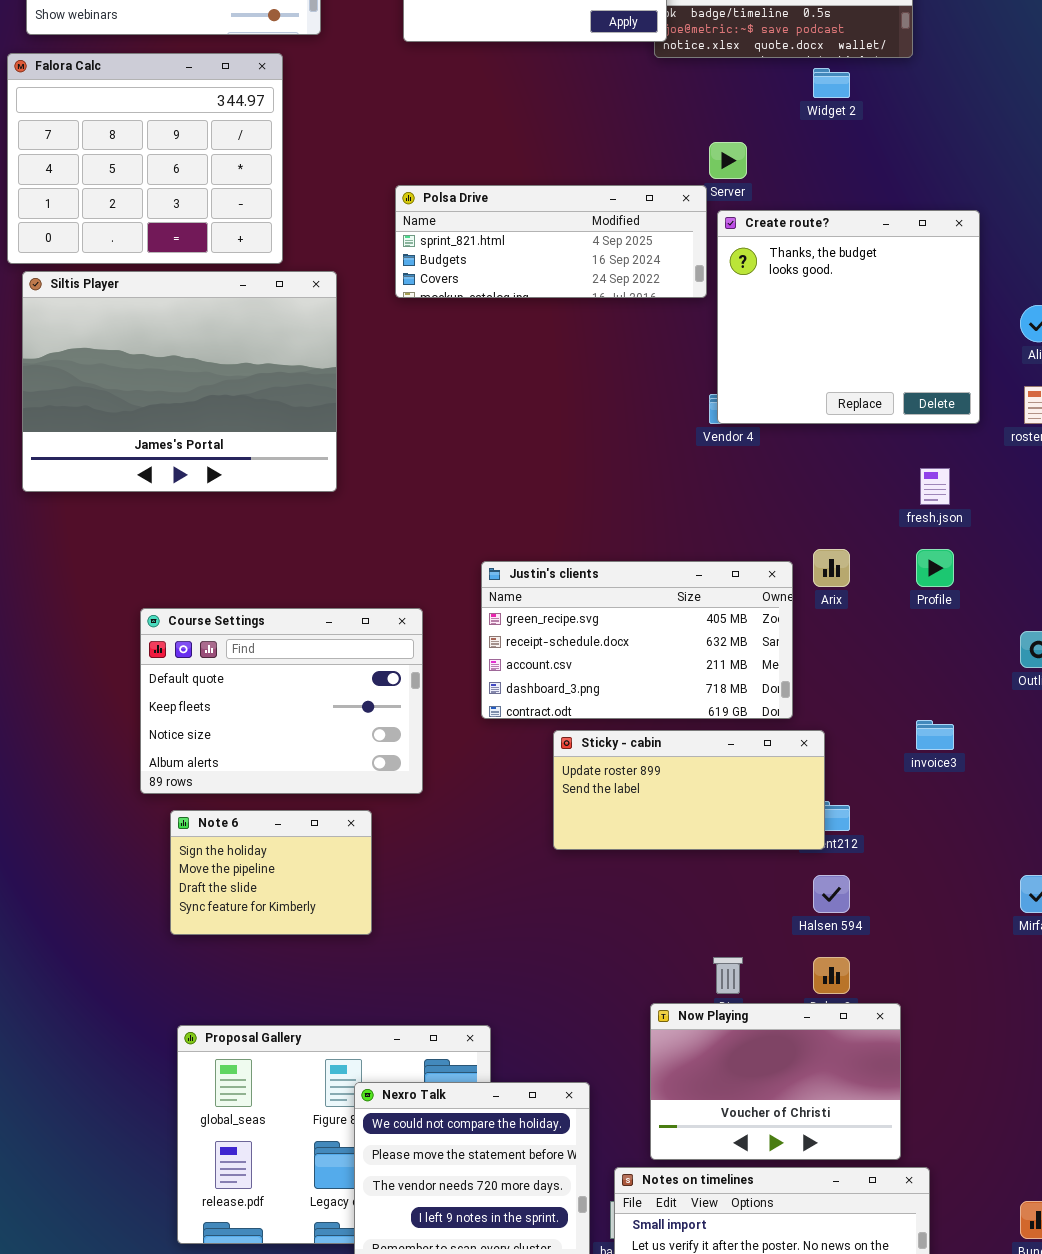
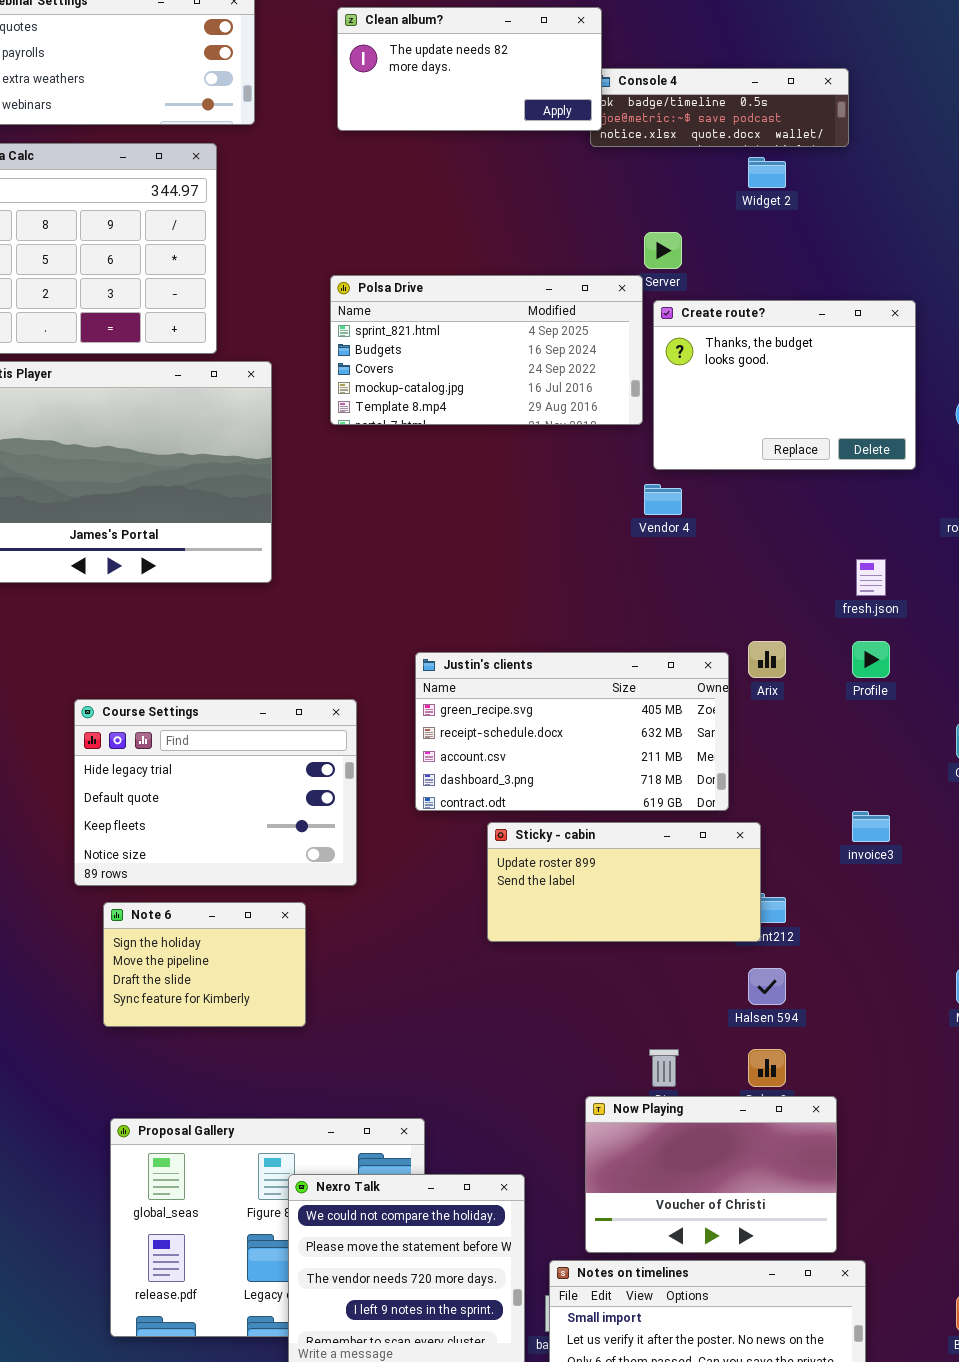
Polsa Drive: [395,185,707,298] -> [330,275,643,425], resized
Create route?: [717,210,980,424] -> [653,300,916,470], resized
Course Settings: [140,608,423,794] -> [74,699,357,886], scrolled up 1 row

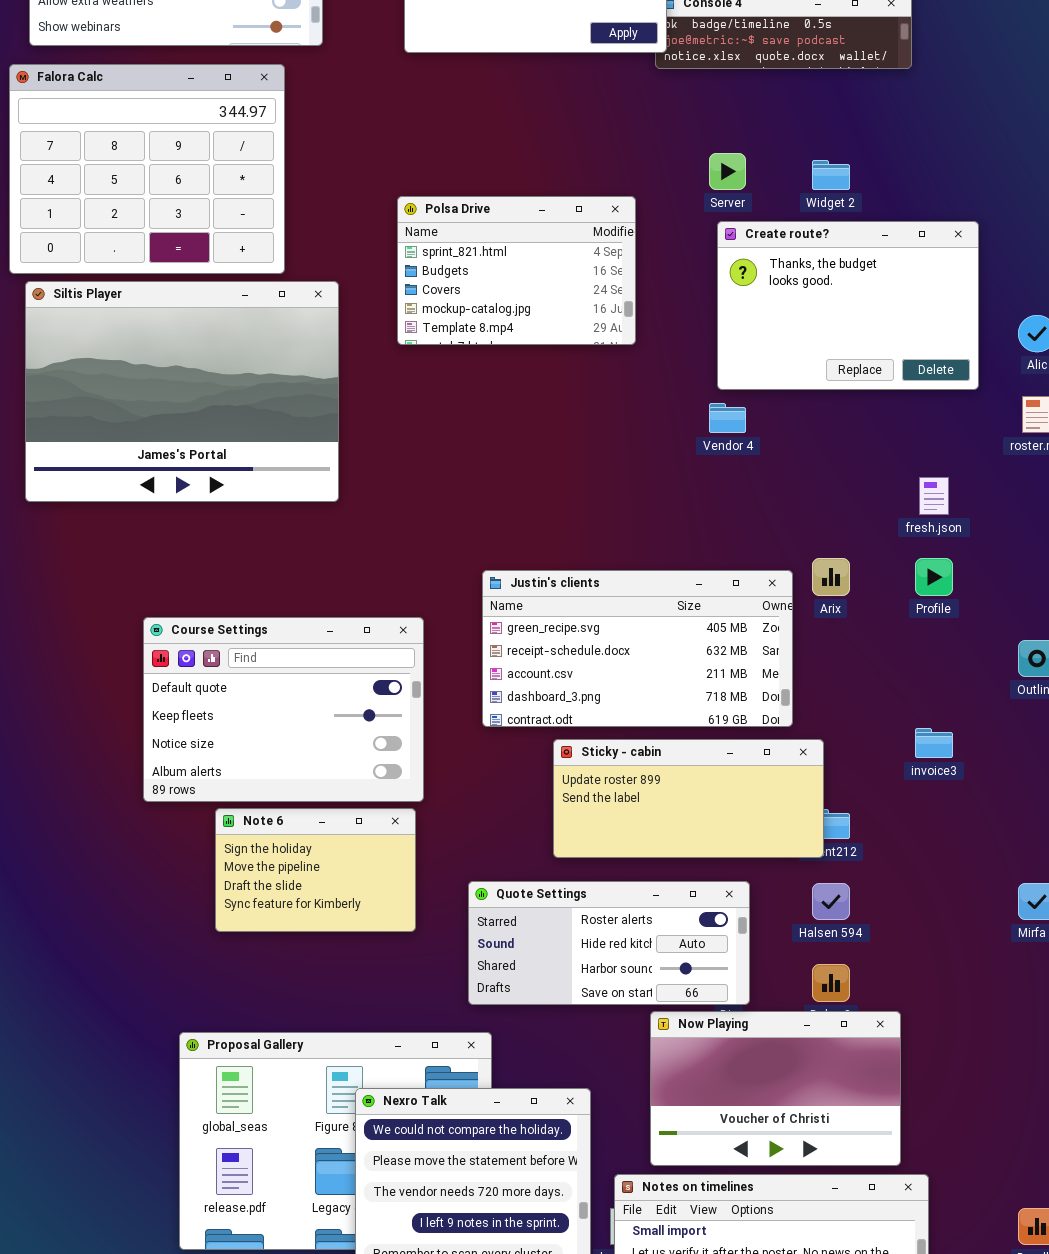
Widget 2: [748,157,786,188] -> [812,160,850,190], moved
Polsa Drive: [330,275,643,425] -> [397,196,636,345], resized
Course Settings: [74,699,357,886] -> [143,617,424,802], scrolled down 1 row
Note 6: [103,902,306,1027] -> [215,808,416,932], moved
Quote Settings: none -> [468,881,750,1005], opened

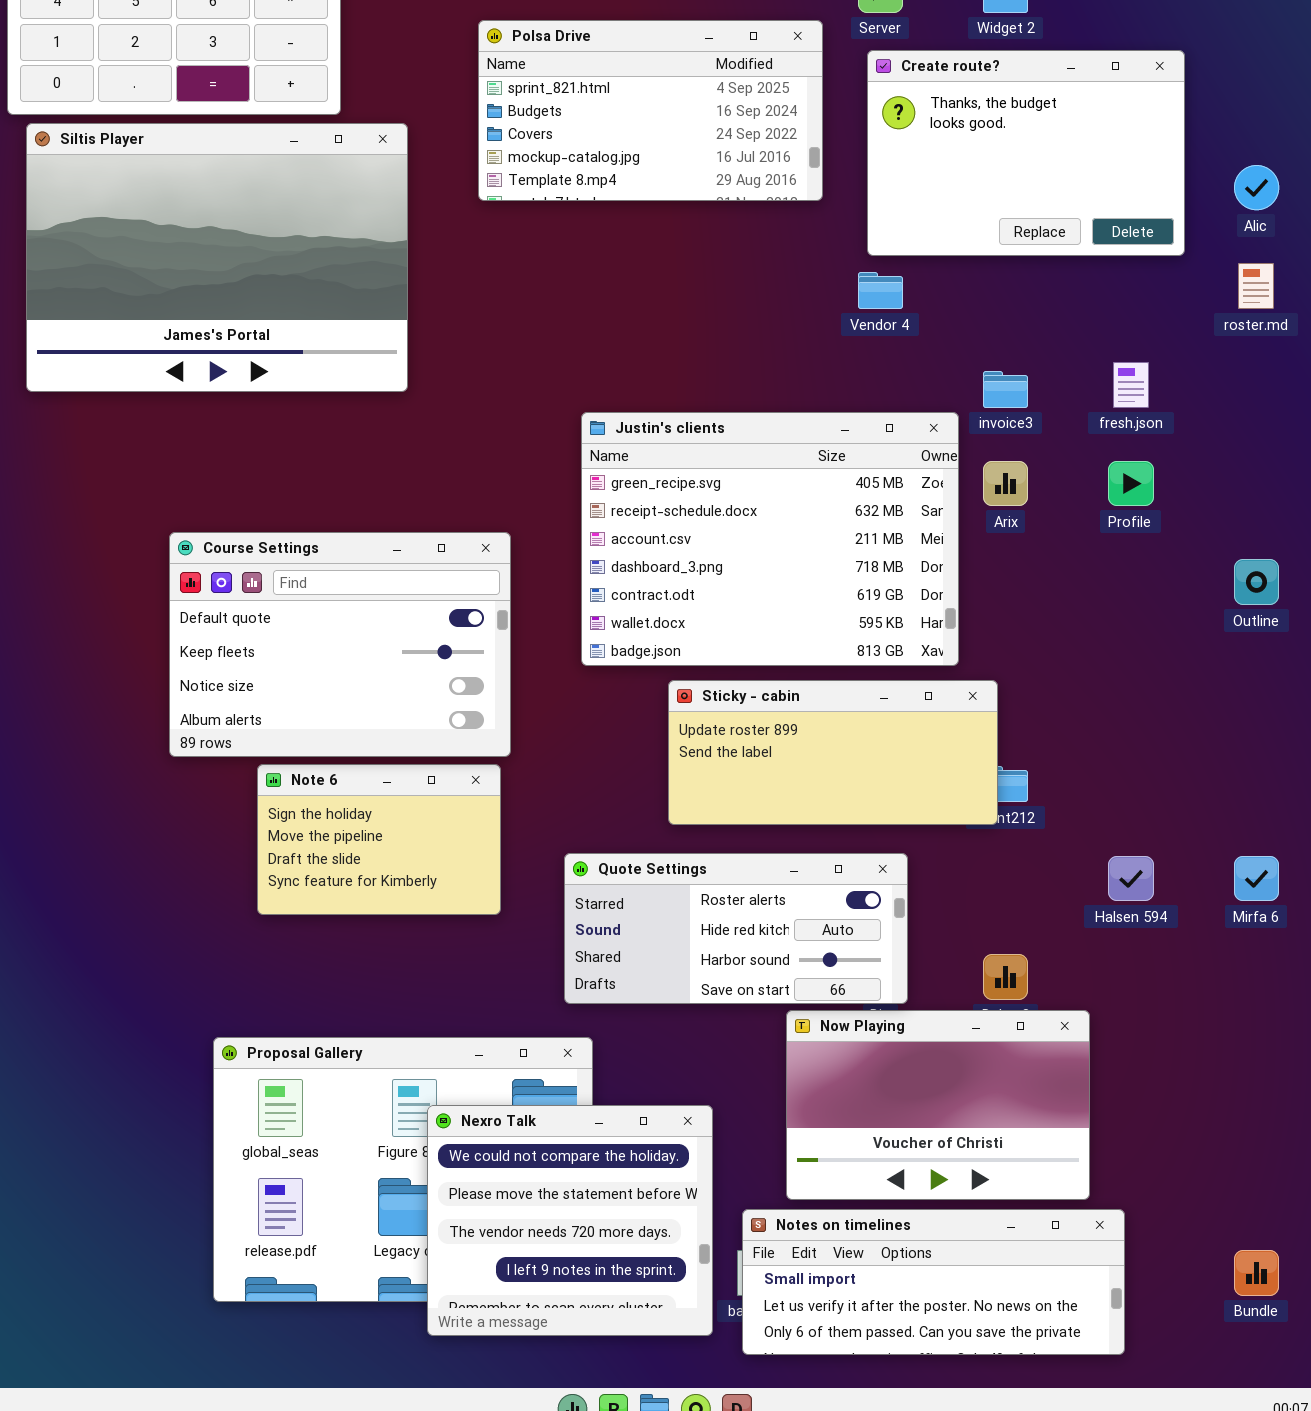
Polsa Drive: [397,196,636,345] -> [478,20,823,201], resized
Justin's clients: [482,570,793,727] -> [581,412,959,666], resized
invoice3: [915,728,953,758] -> [983,371,1028,408], moved
Halsen 594: [812,883,850,920] -> [1108,856,1154,901], moved

